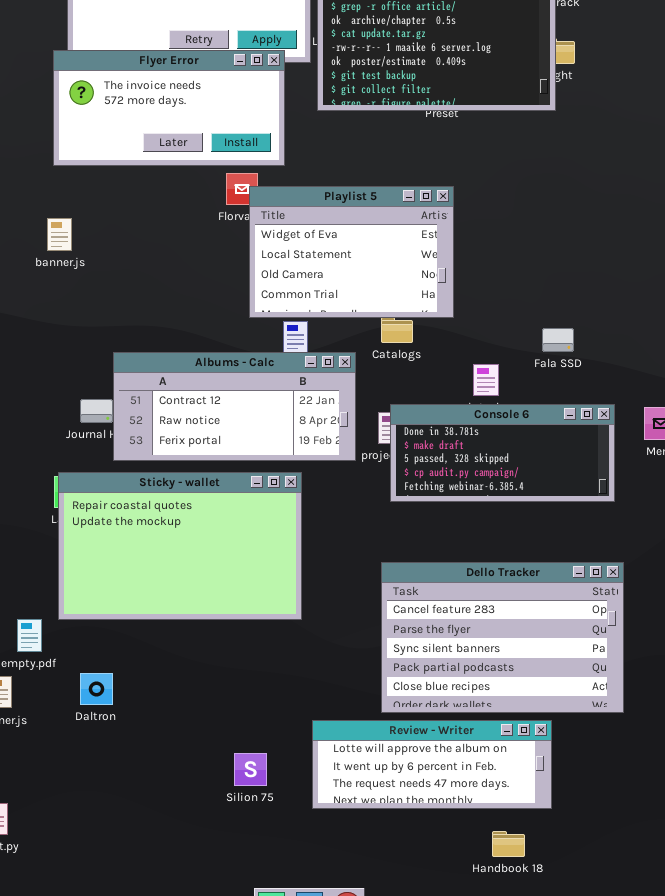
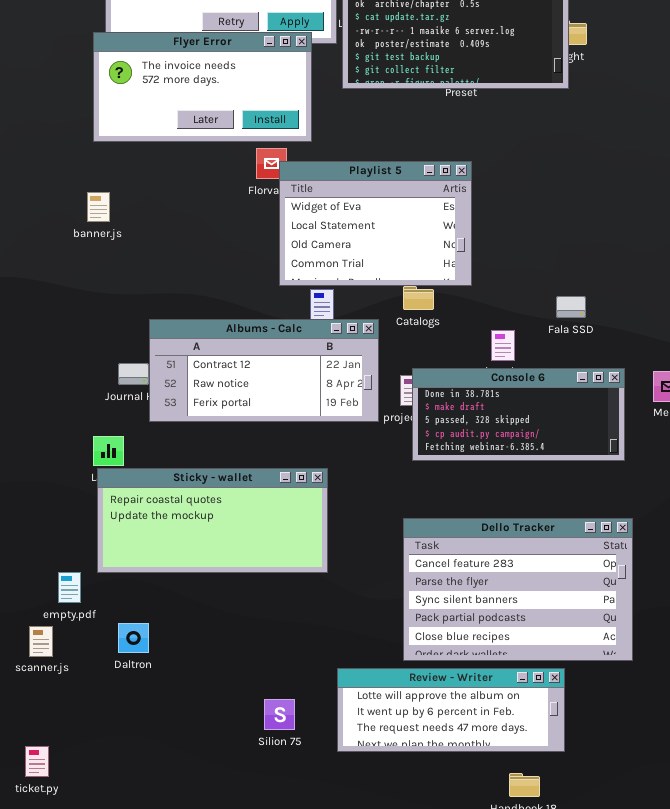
Sticky - wallet: [58,472,302,620] -> [97,468,328,573], resized

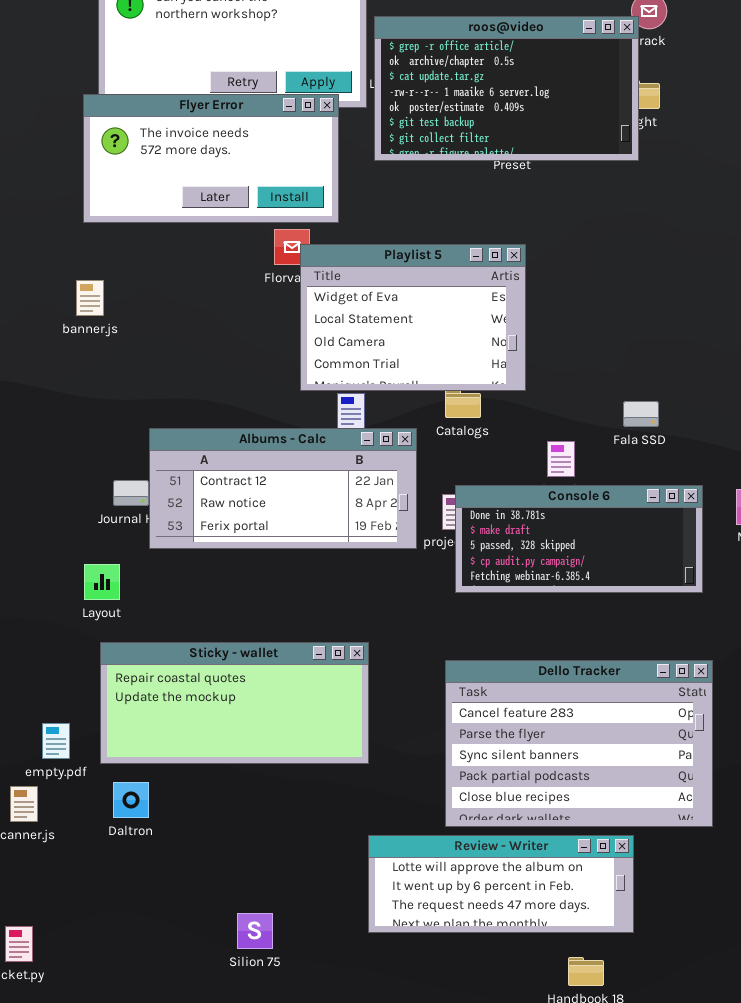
Sticky - wallet: [97,468,328,573] -> [100,642,369,764], moved
Silion 75: [264,699,295,730] -> [237,913,273,949], moved

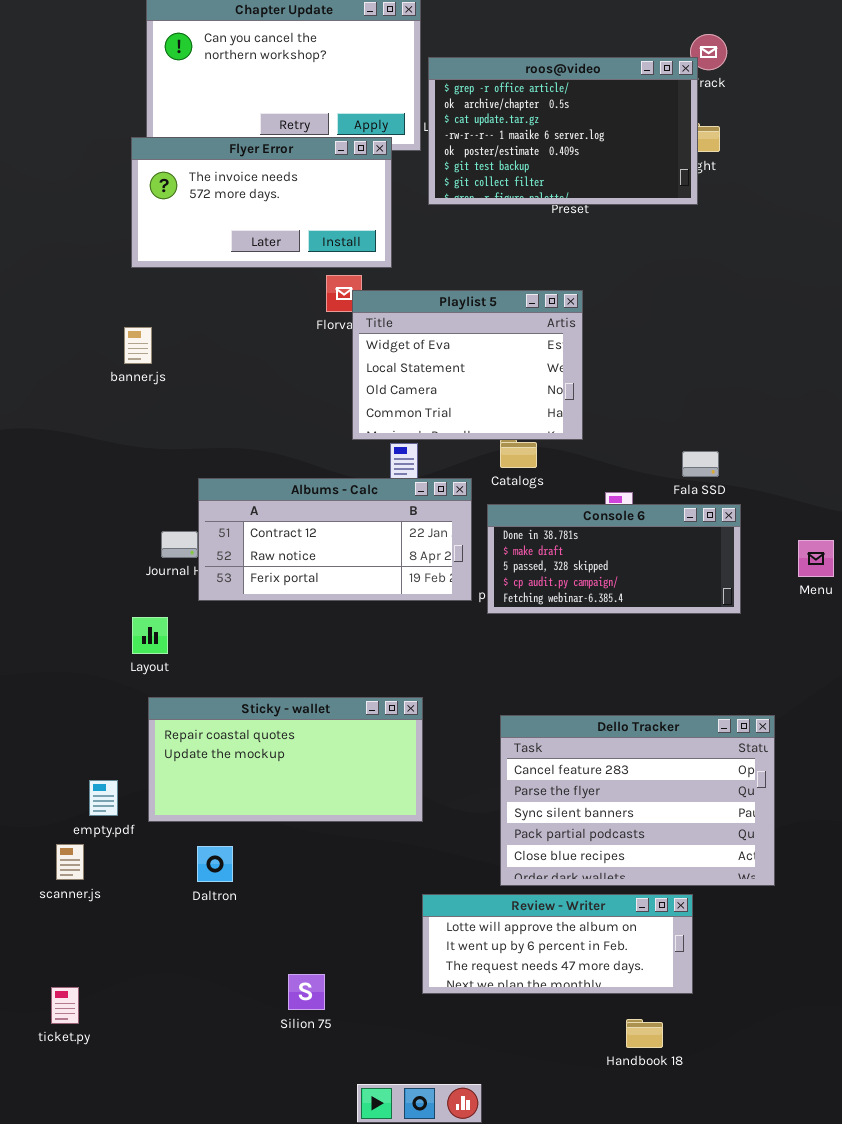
Console 6: [455,485,703,593] -> [487,504,741,614], moved
Daltron: [113,782,149,818] -> [197,846,233,882], moved

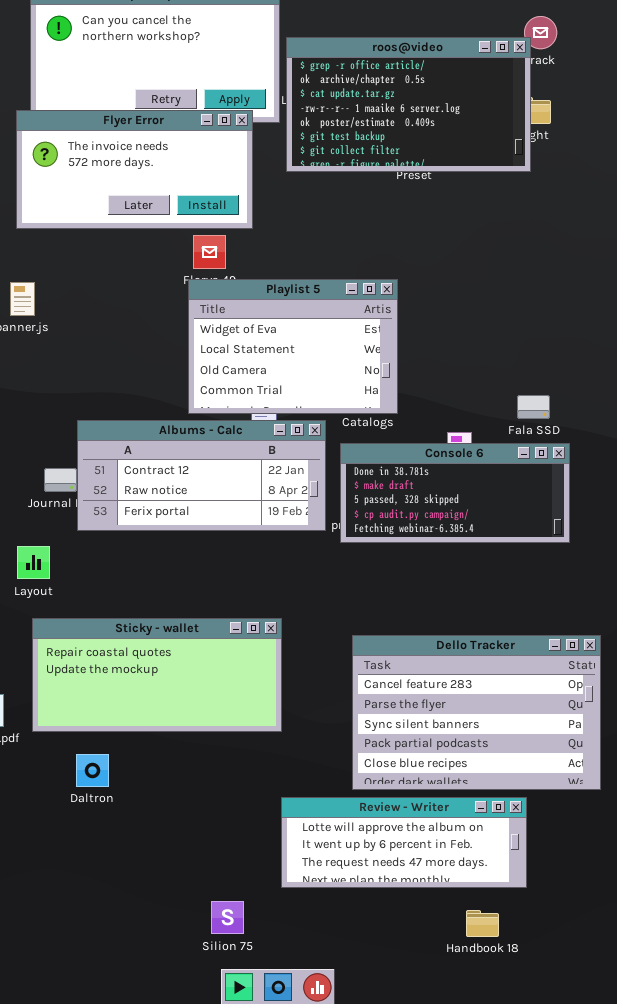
Playlist 5: [352,290,583,440] -> [188,279,398,414], moved
Silion 75: [288,974,325,1010] -> [211,901,244,934], moved

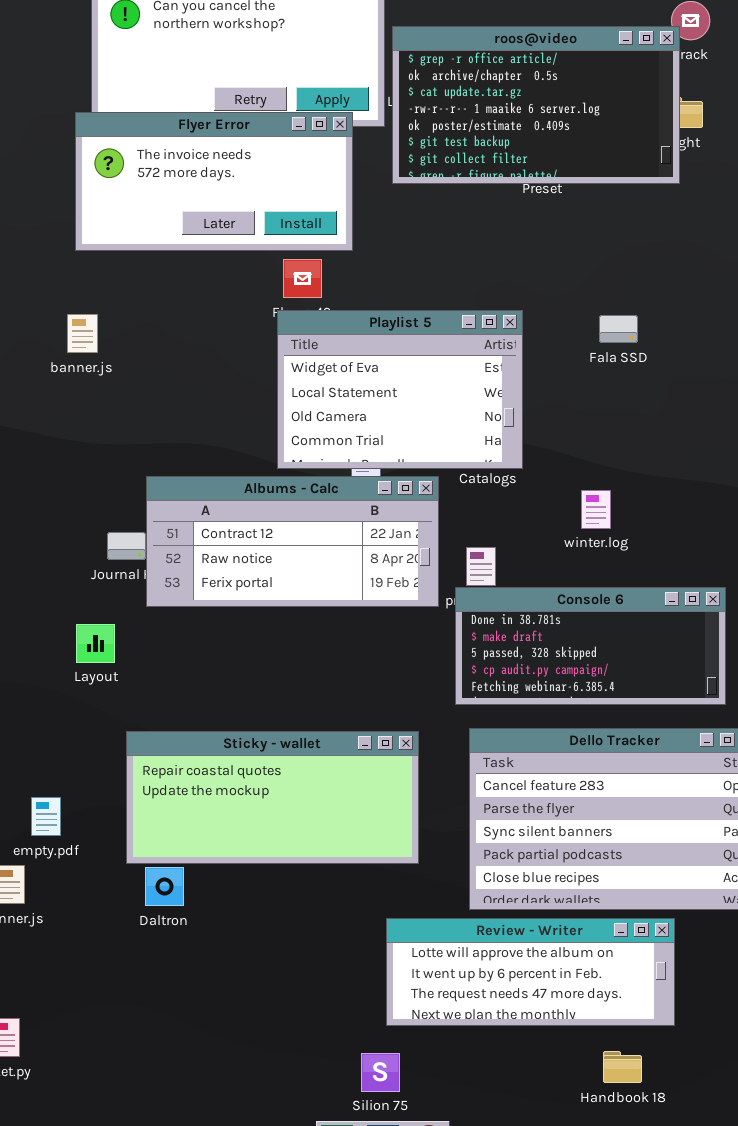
Fala SSD: [517,395,550,419] -> [599,315,638,343], moved
Console 6: [340,443,570,543] -> [455,587,726,705], moved
Sticky - wallet: [32,618,282,732] -> [126,731,419,864], moved
Silion 75: [211,901,244,934] -> [361,1053,400,1092], moved

